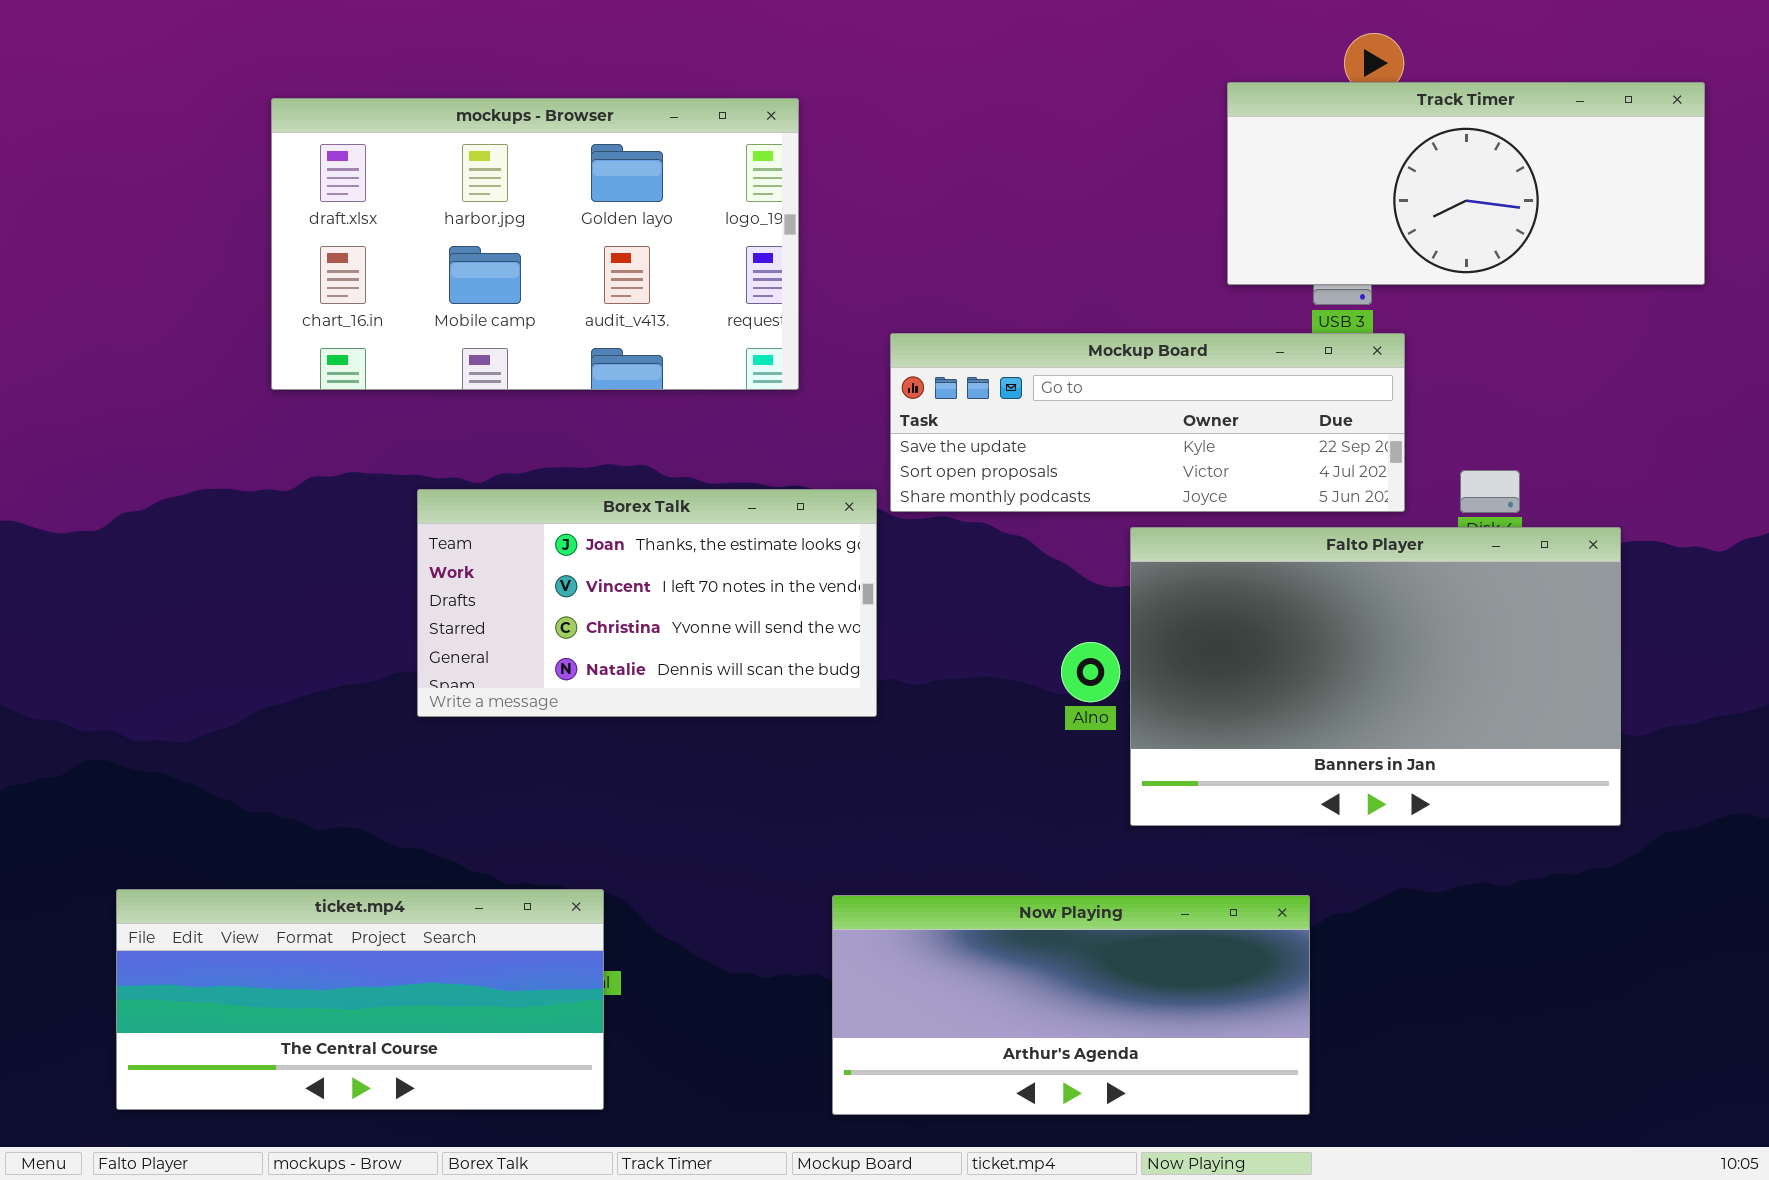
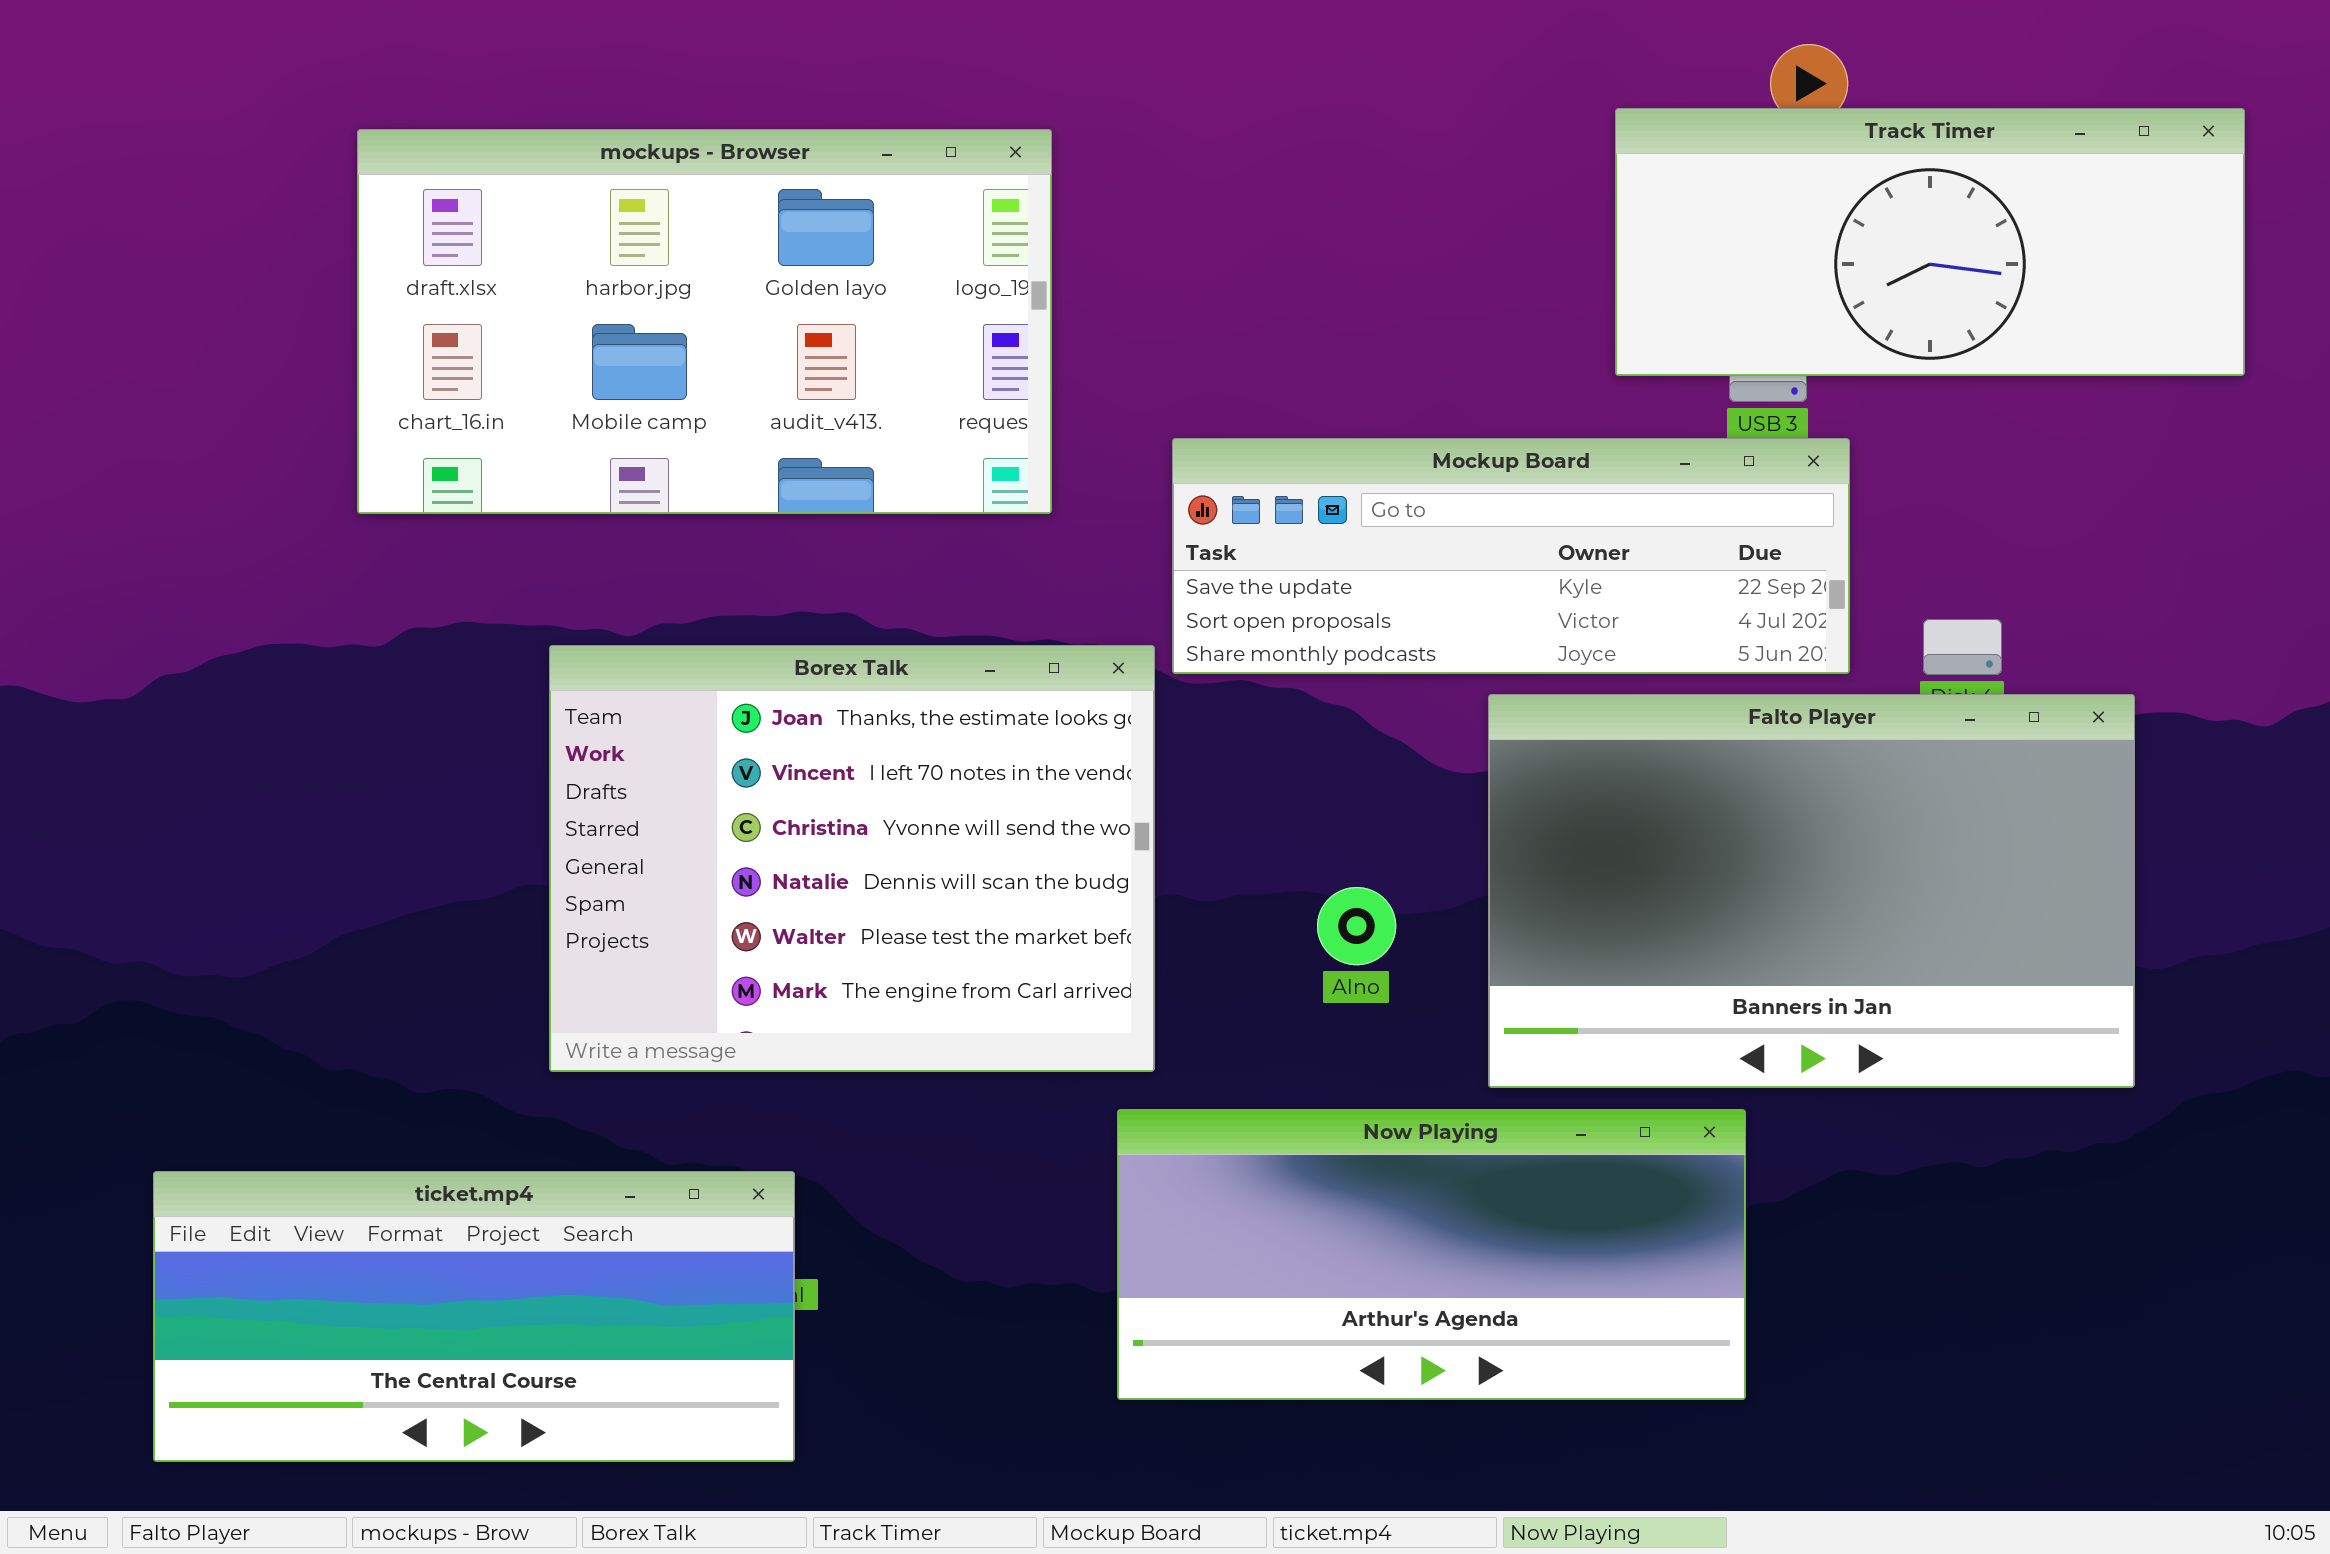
Borex Talk: [417,489,877,717] -> [549,645,1155,1072], resized
Alno: [1061,642,1120,702] -> [1317,887,1396,965], moved
Now Playing: [832,895,1310,1115] -> [1117,1109,1746,1400], moved

